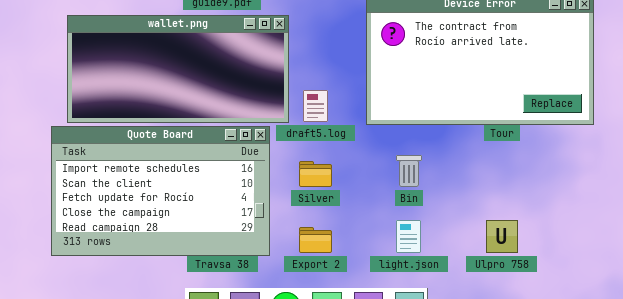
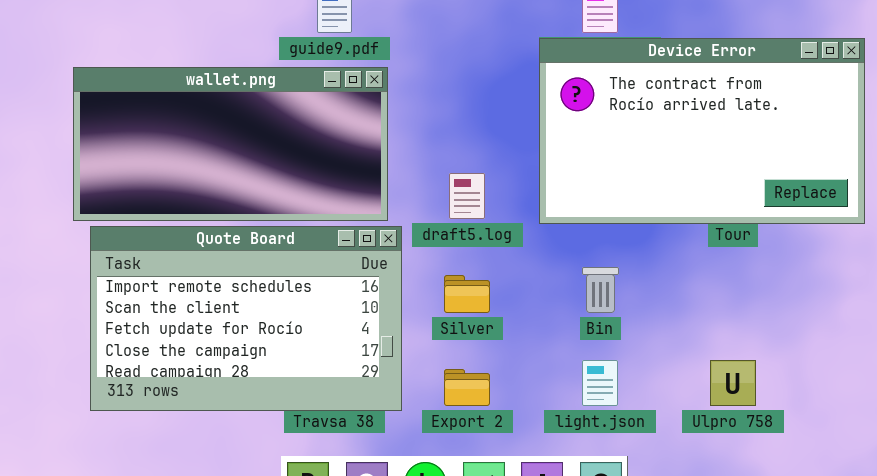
wallet.png: [67,15,289,123] -> [73,67,388,221], moved

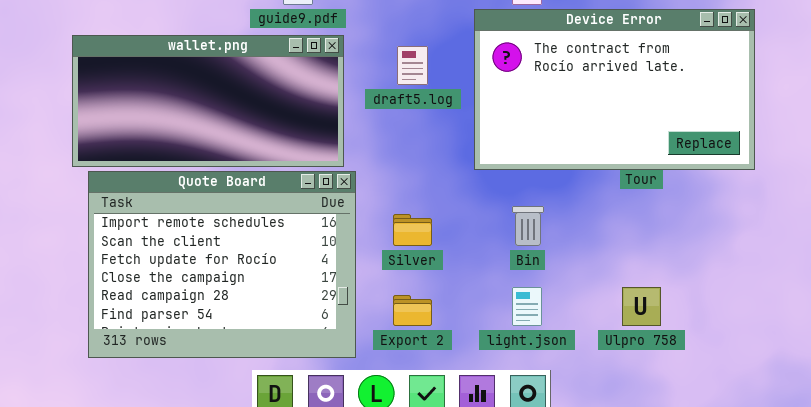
draft5.log: [449,173,485,219] -> [397,46,428,85], moved
Quote Board: [90,226,402,411] -> [88,171,356,358], resized

